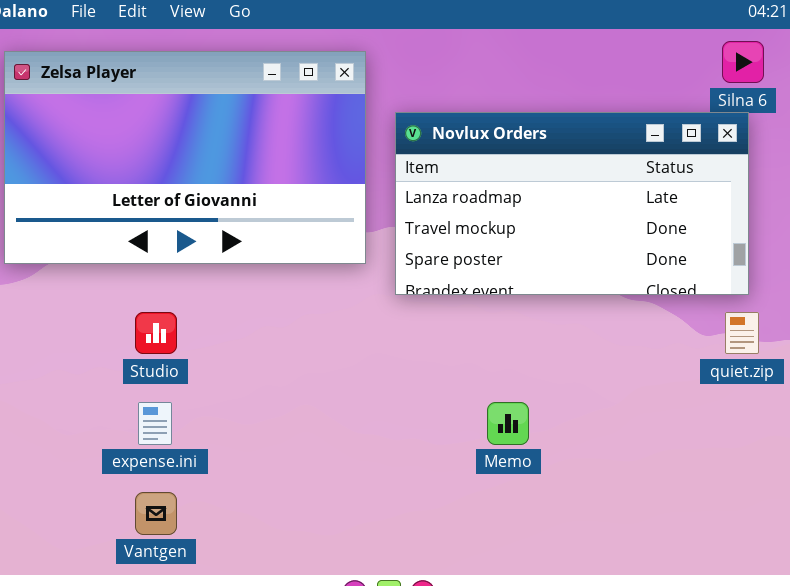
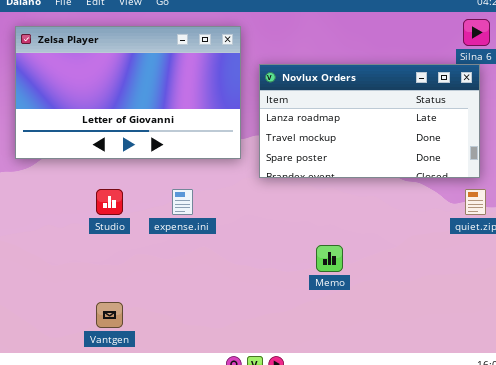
expense.ini: [138,402,172,445] -> [172,189,193,215], moved

